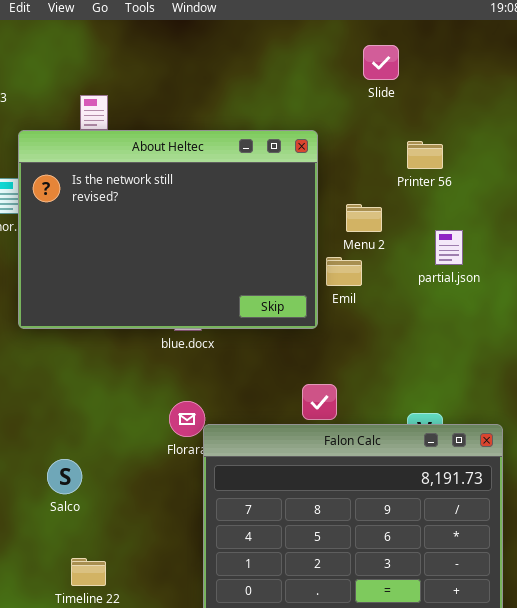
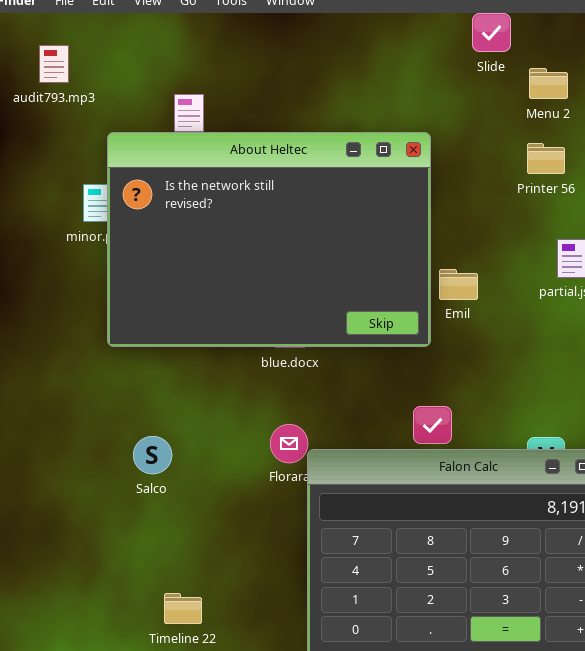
Slide: [363,45,399,80] -> [472,13,511,52], moved
Menu 2: [346,204,382,232] -> [529,68,568,99], moved
Salco: [47,459,82,494] -> [133,436,172,474], moved

